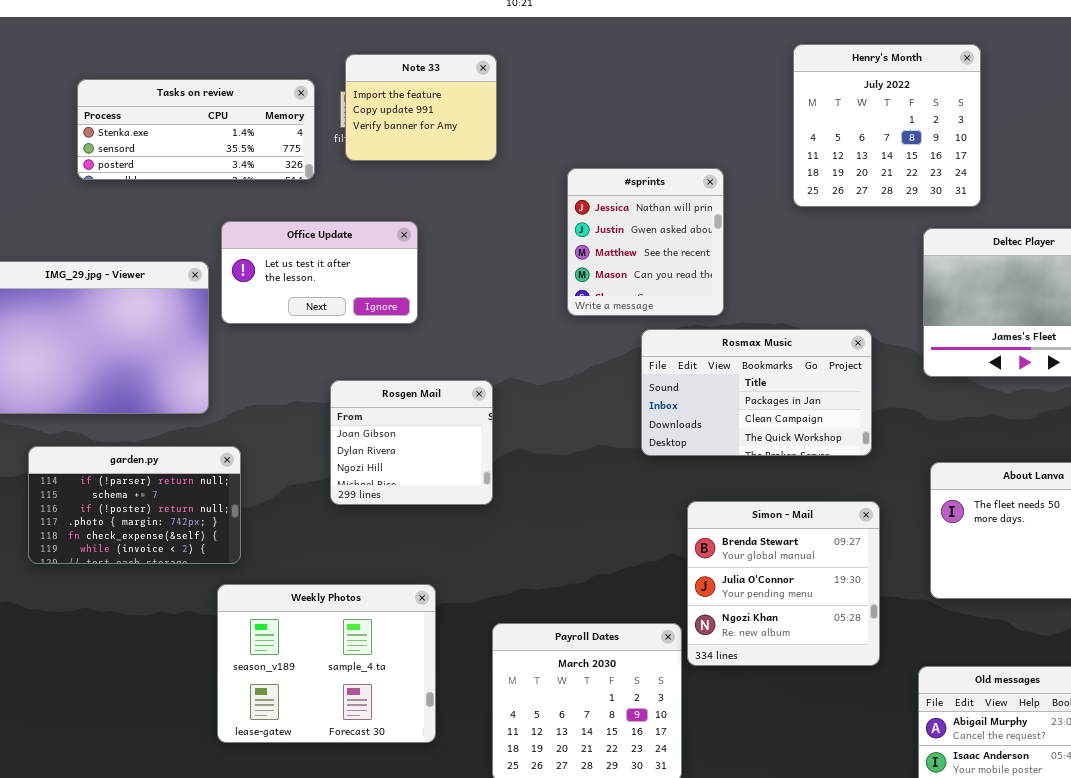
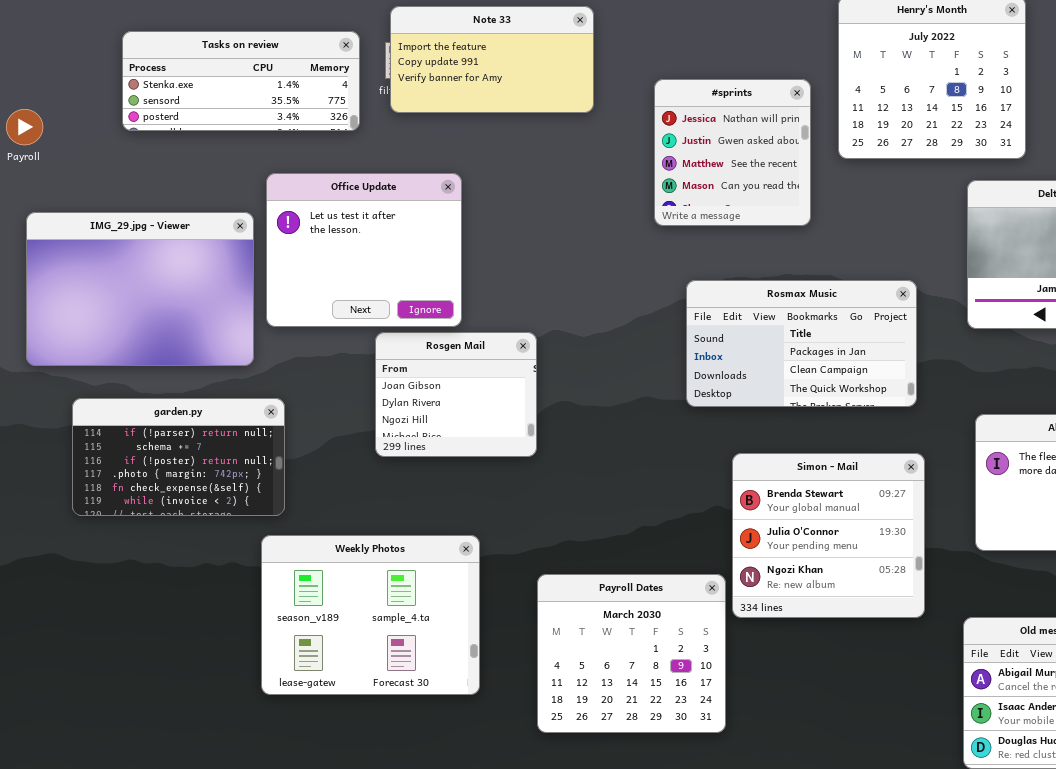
Note 33: [345,54,497,161] -> [390,6,594,113], resized
#sprints: [567,168,724,316] -> [654,79,811,226], moved
Office Update: [221,221,418,324] -> [266,173,462,327], resized

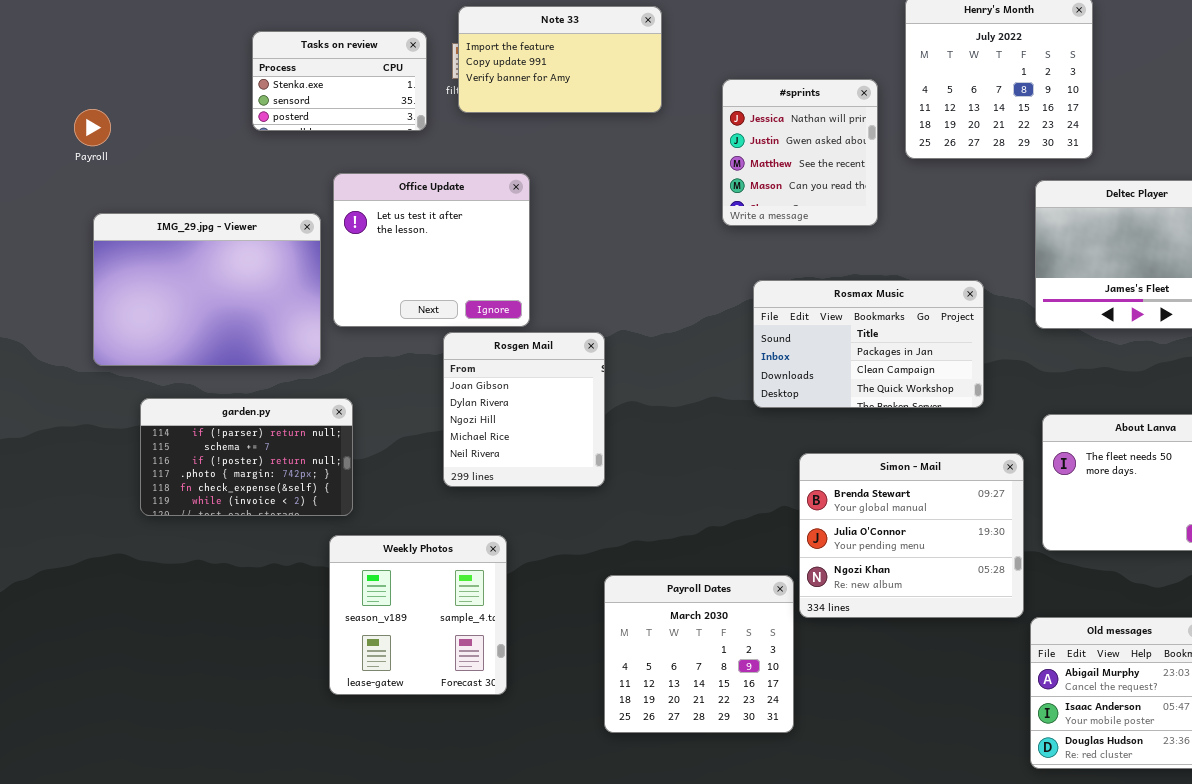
Tasks on review: [122,31,360,131] -> [252,31,427,131], resized
Rosgen Mail: [375,332,537,457] -> [443,332,605,487], resized
Simon - Mail: [732,453,925,618] -> [799,453,1024,618], resized
Weekly Photos: [261,535,480,695] -> [329,535,507,695], resized

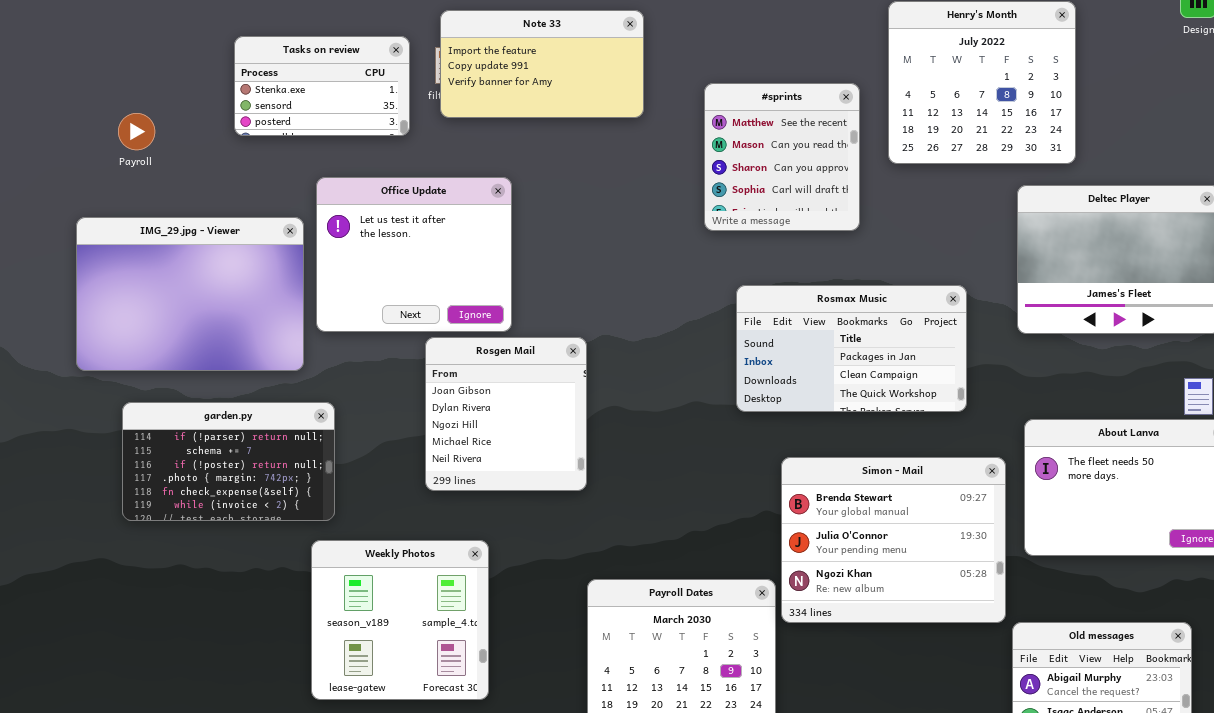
#sprints: [722,79,878,226] -> [704,83,860,231], scrolled down 2 rows
Payroll: [74,109,111,146] -> [118,113,155,150], moved

